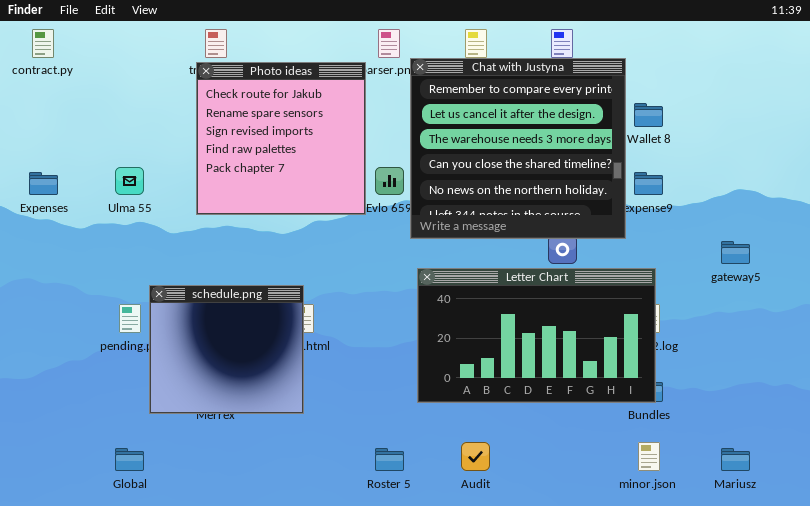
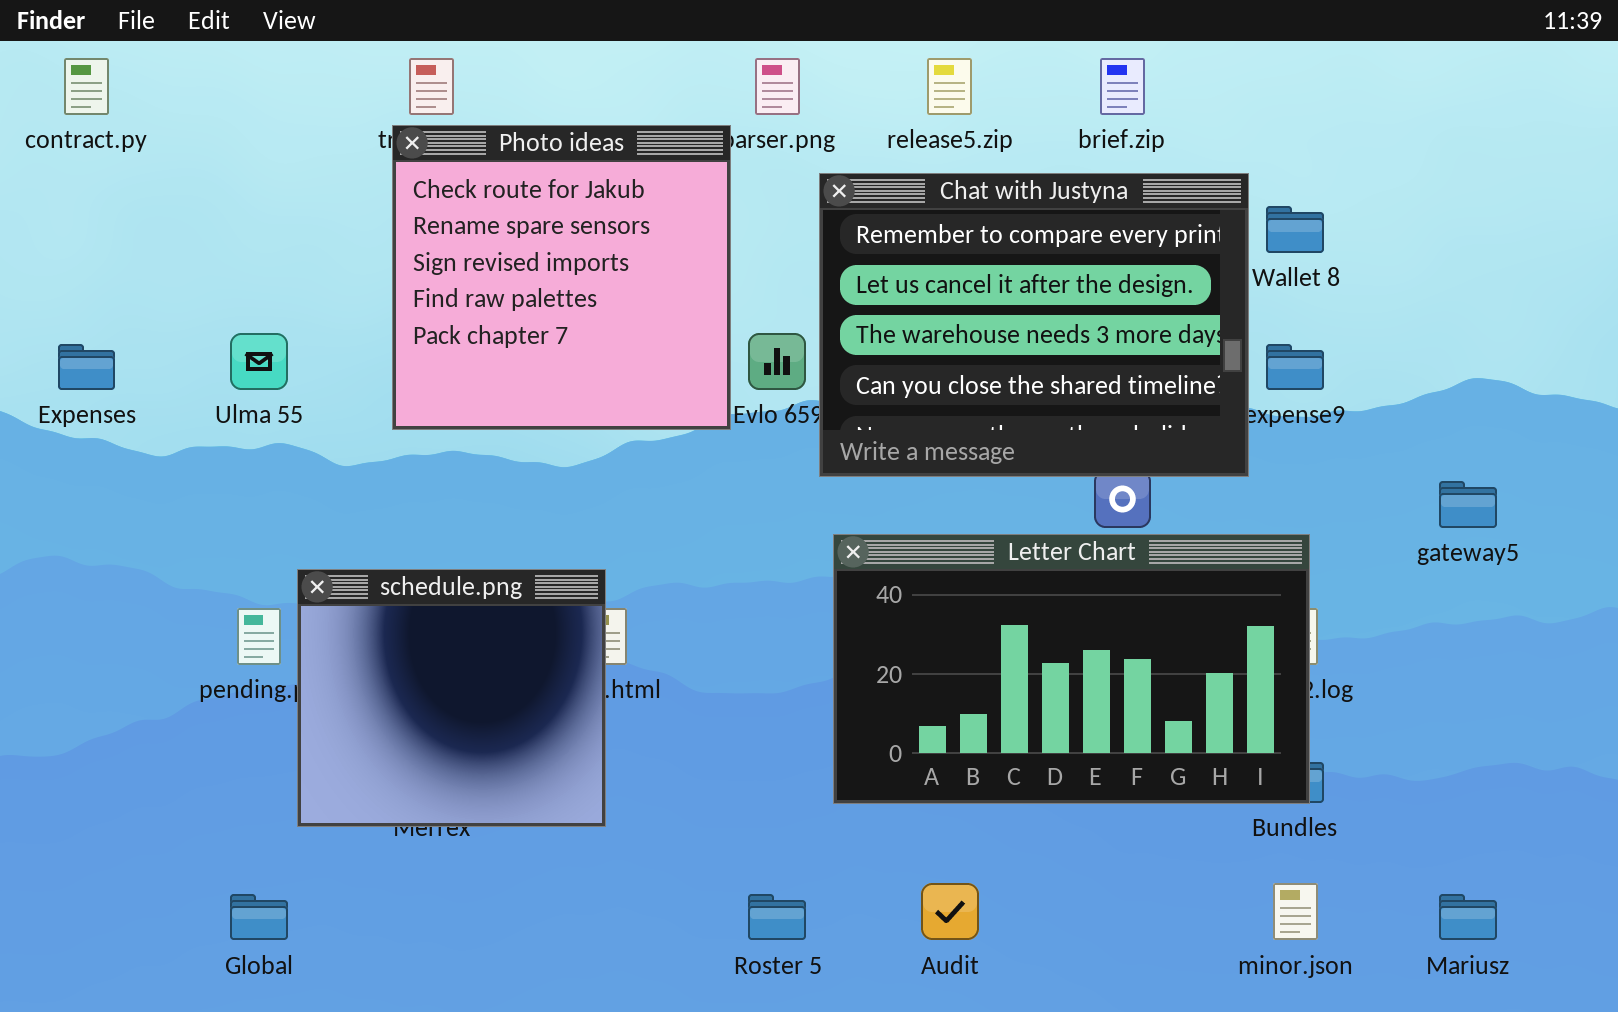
Chat with Justyna: [410,58,626,239] -> [819,173,1249,477], resized

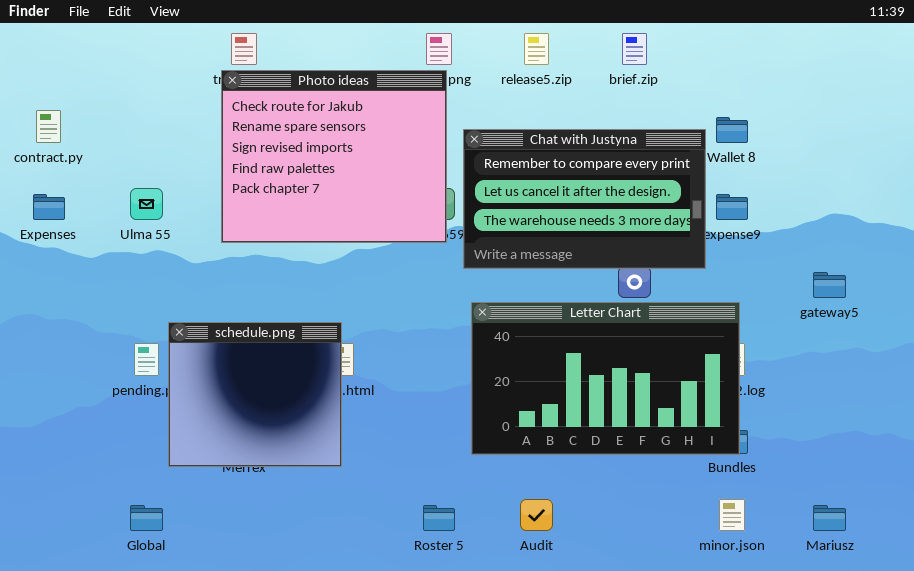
contract.py: [64,58,109,115] -> [36,110,61,143], moved
Photo ideas: [392,125,731,430] -> [221,70,447,243], resized
Chat with Justyna: [819,173,1249,477] -> [463,129,706,269], resized

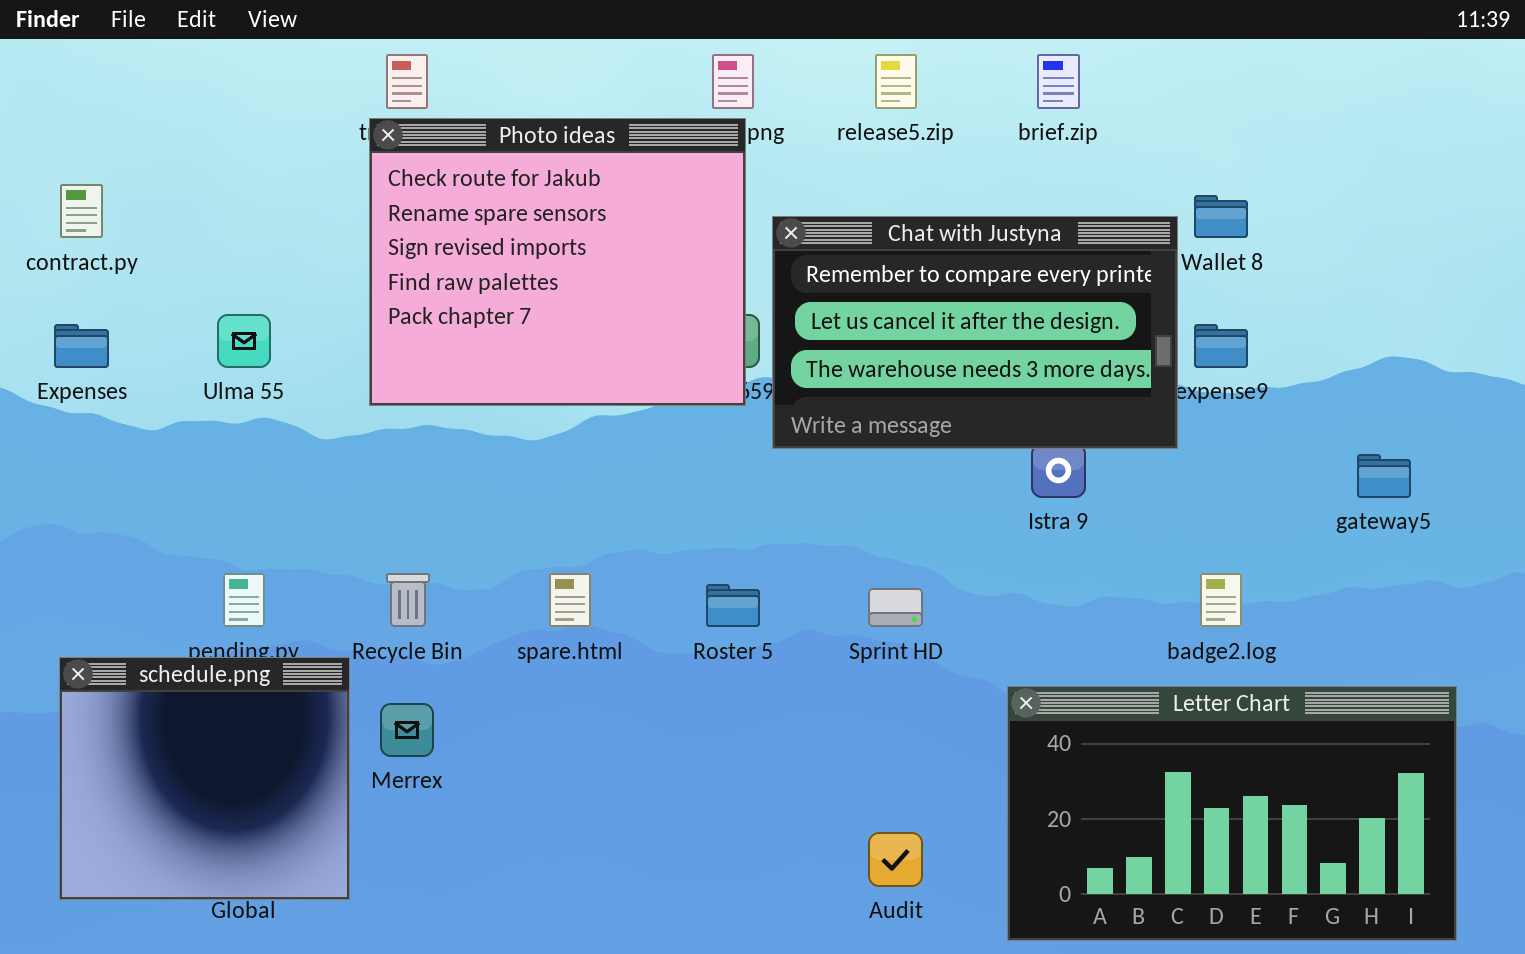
Letter Chart: [471,302,740,455] -> [1007,686,1457,941], moved
schedule.png: [168,322,342,467] -> [59,657,350,900], moved
Roster 5: [423,505,455,531] -> [706,584,760,627], moved

